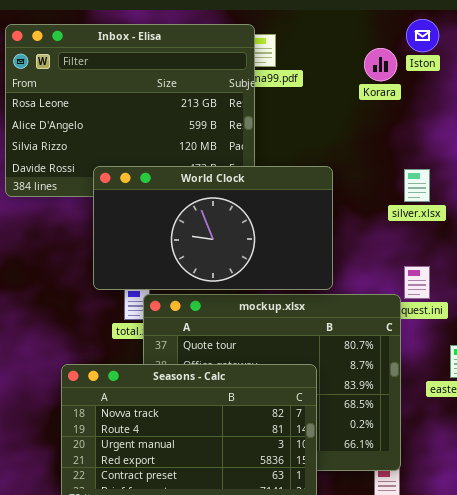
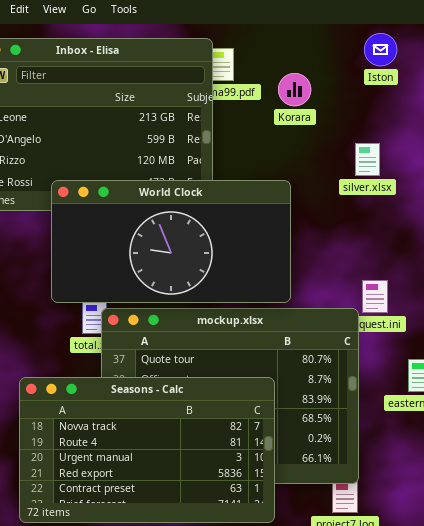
Korara: [364,48,397,81] -> [278,73,311,106], moved
silver.xlsx: [404,169,430,202] -> [355,143,380,176], moved

